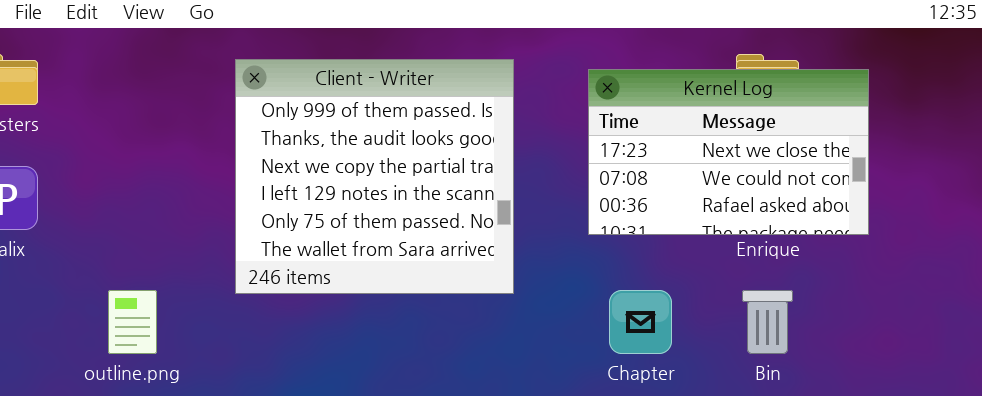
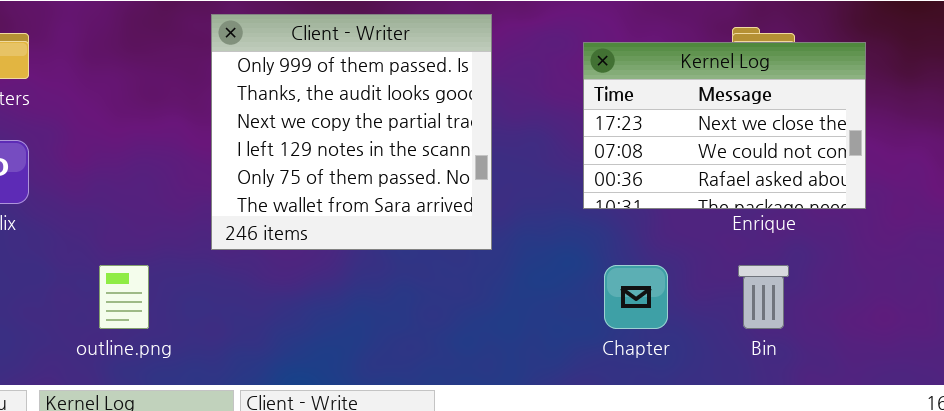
Client - Writer: [235,59,514,294] -> [211,14,492,250], moved

